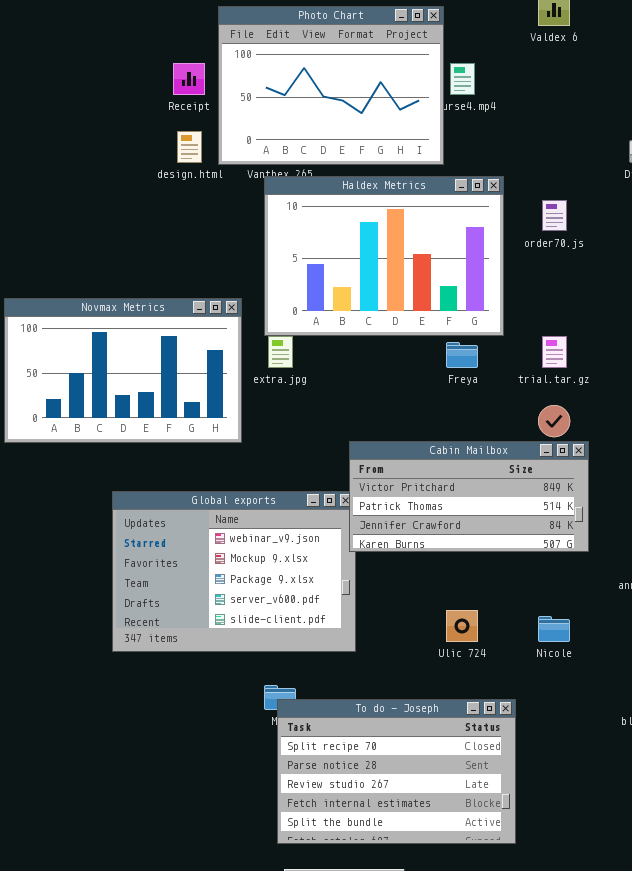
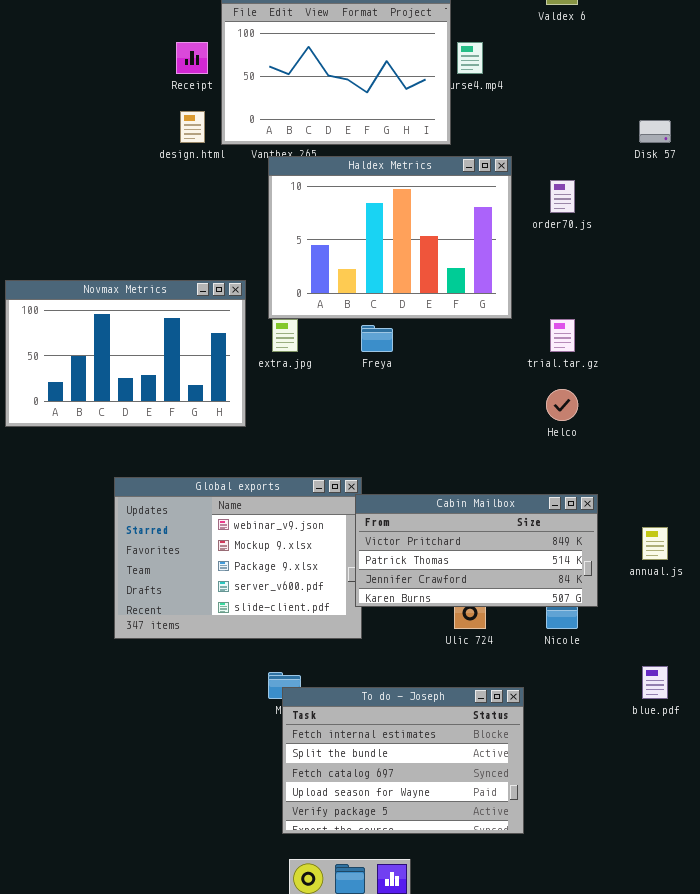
Freya: [446,342,478,368] -> [361,325,393,352], moved
Cabin Mailbox: [349,441,589,552] -> [355,494,598,607], moved
To do - Joseph: [277,699,516,844] -> [282,687,524,834], scrolled down 3 rows

